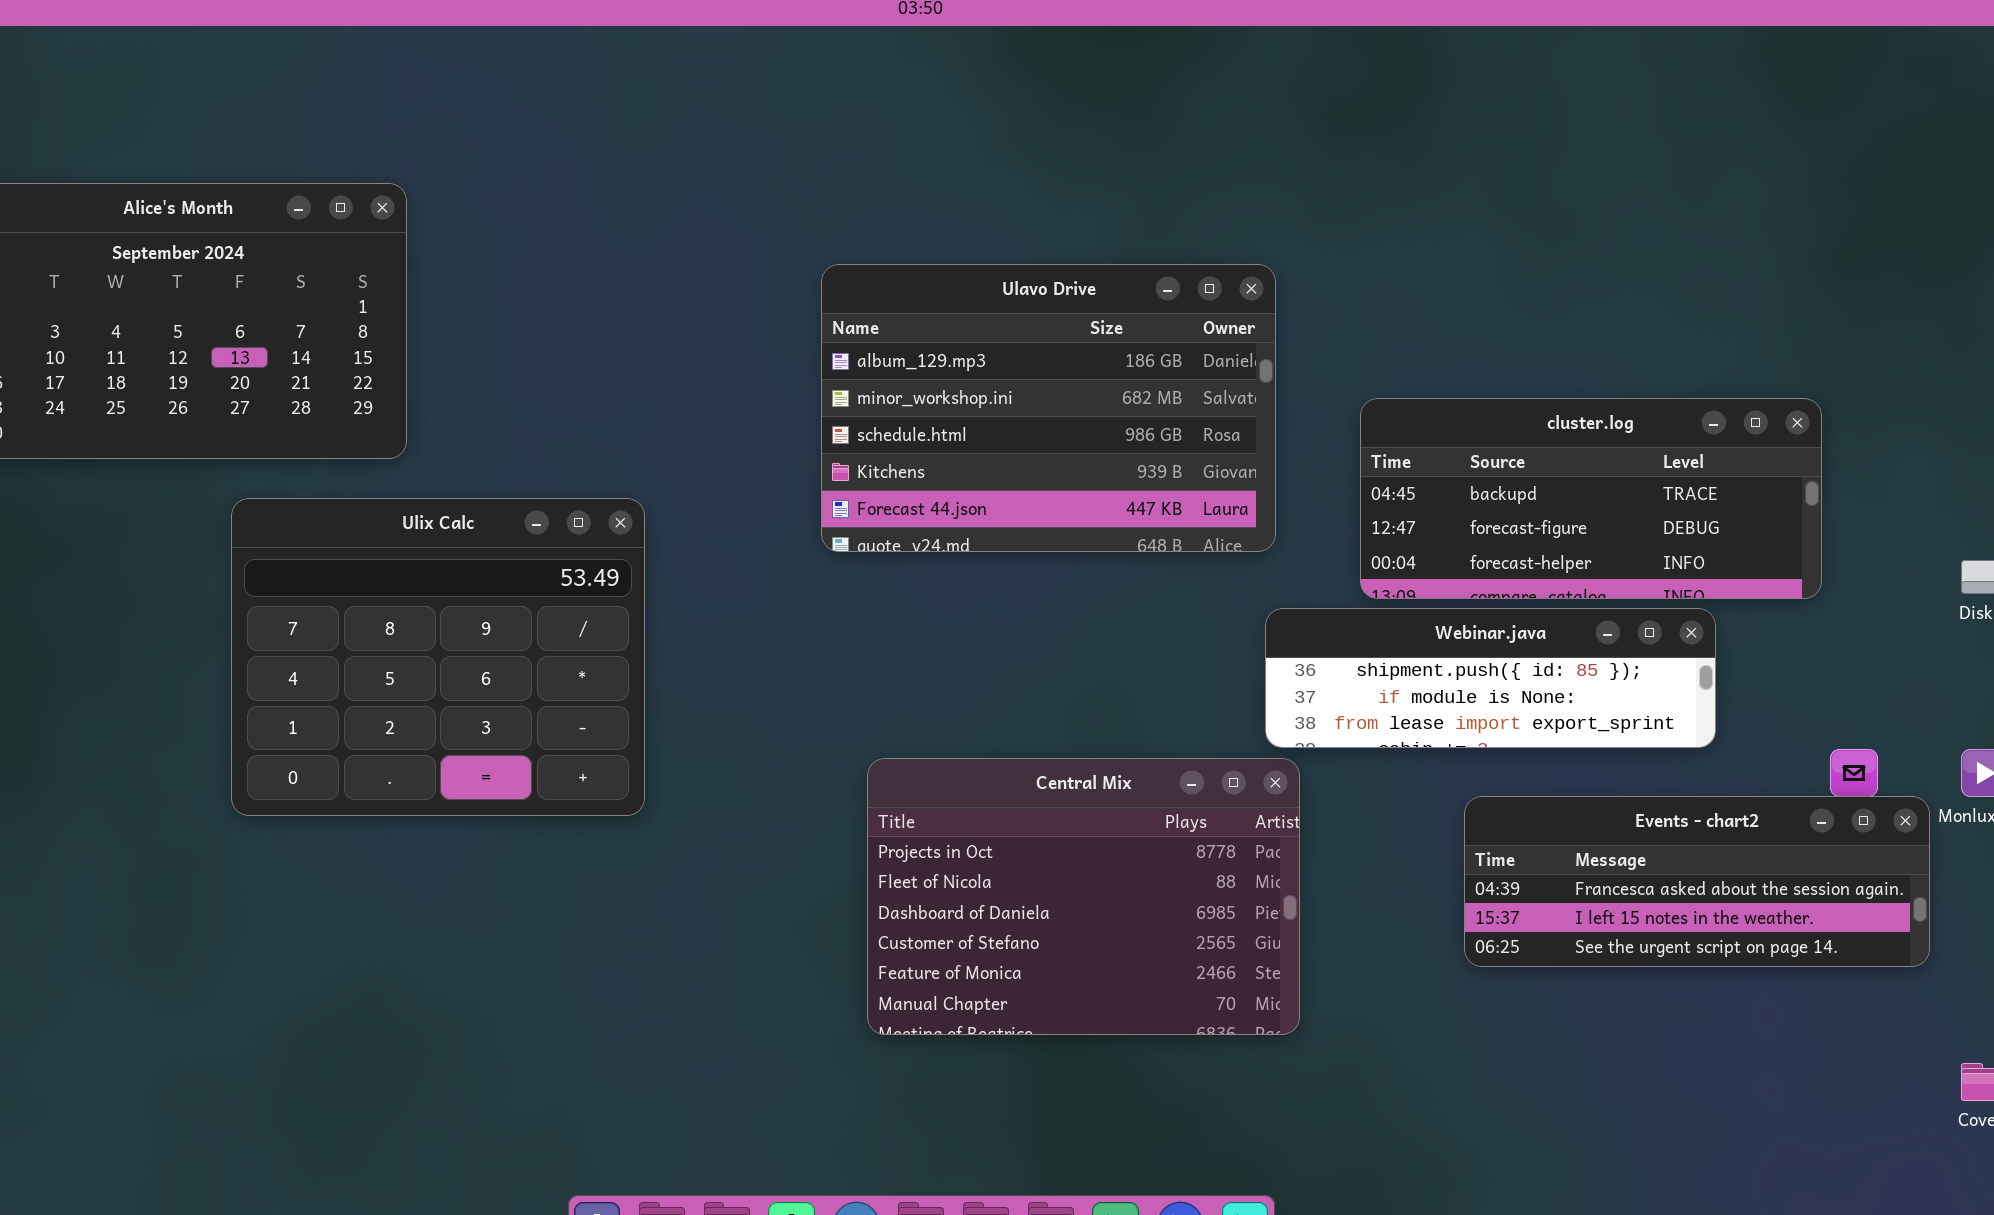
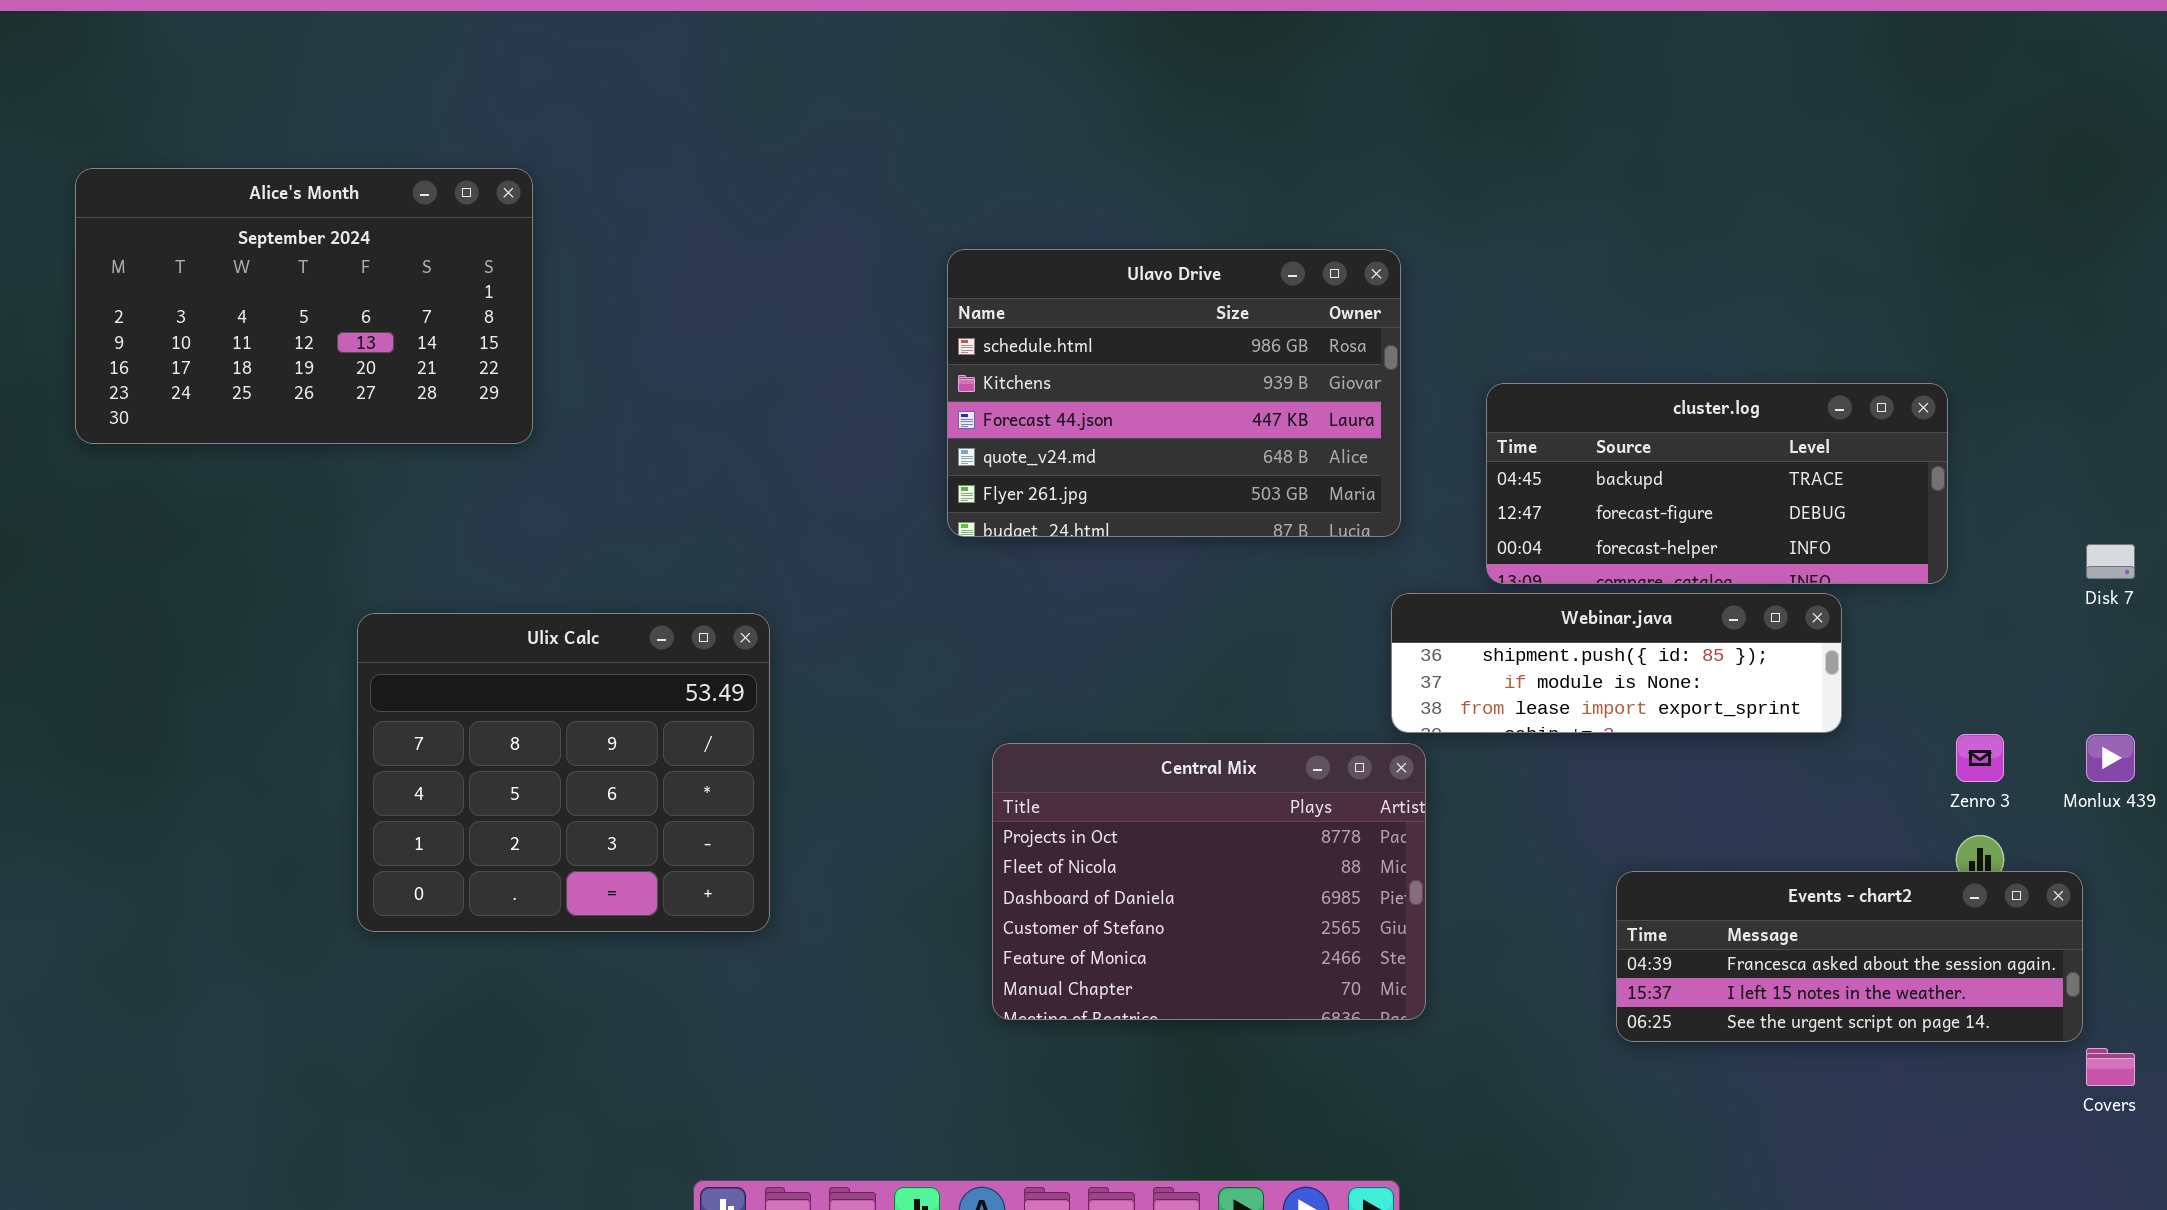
Ulavo Drive: [821,264,1276,552] -> [947,249,1401,537], scrolled down 2 rows
Ulix Calc: [231,498,645,816] -> [357,613,770,932], moved
Events - chart2: [1464,796,1930,967] -> [1616,871,2083,1042], moved

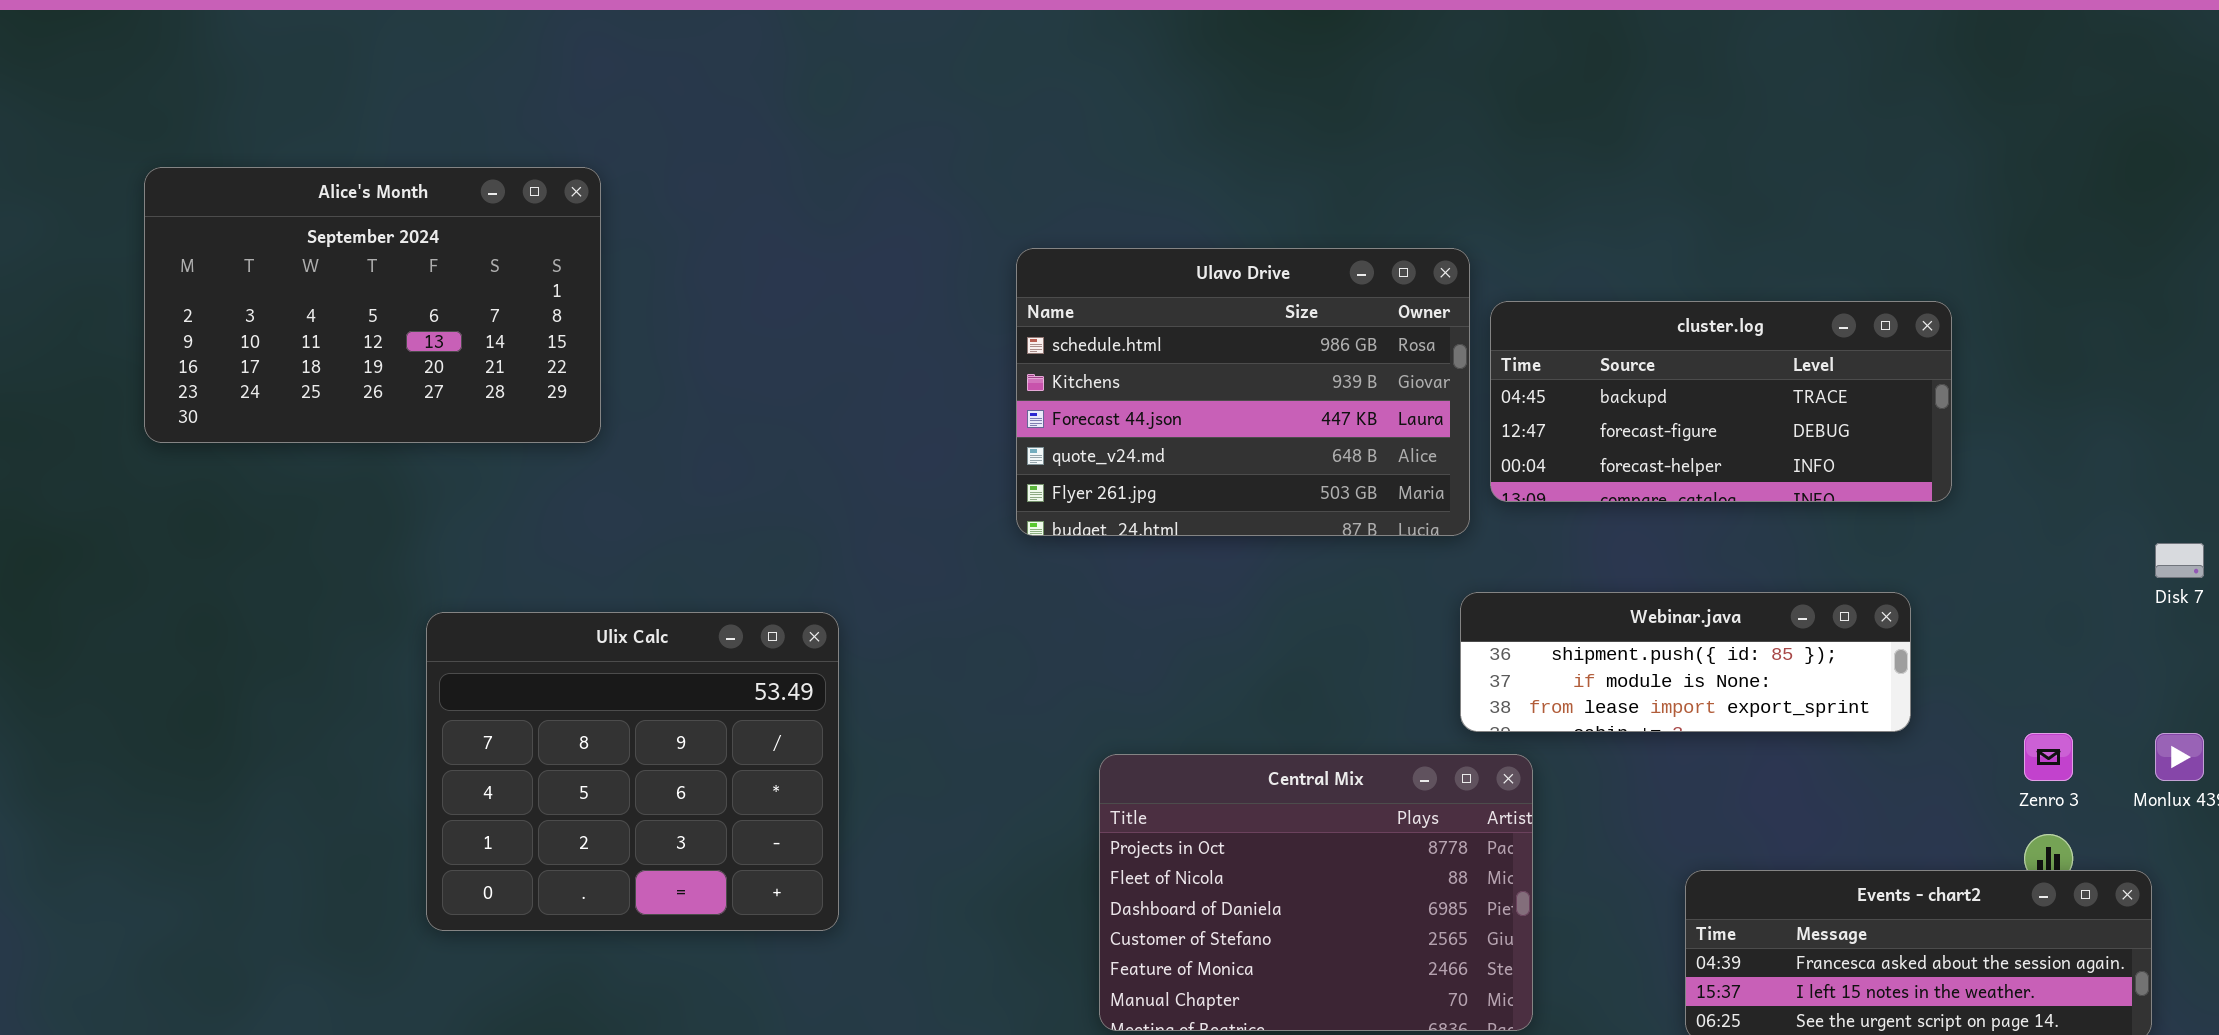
cluster.log: [1486,383,1948,584] -> [1490,301,1952,502], moved
Central Mix: [992,743,1426,1020] -> [1099,754,1533,1031], moved

